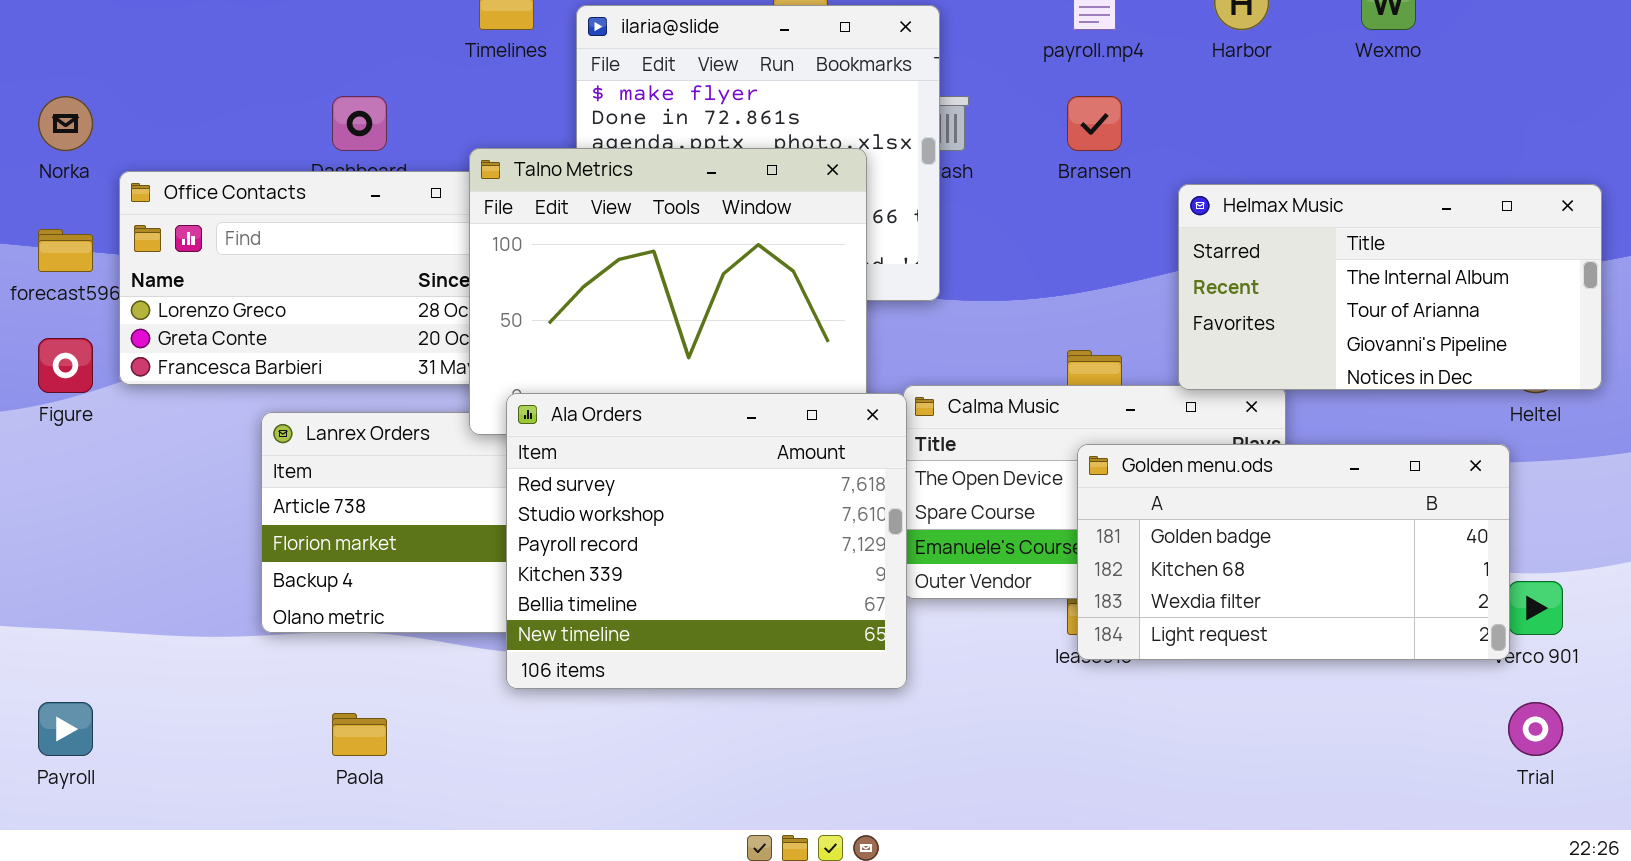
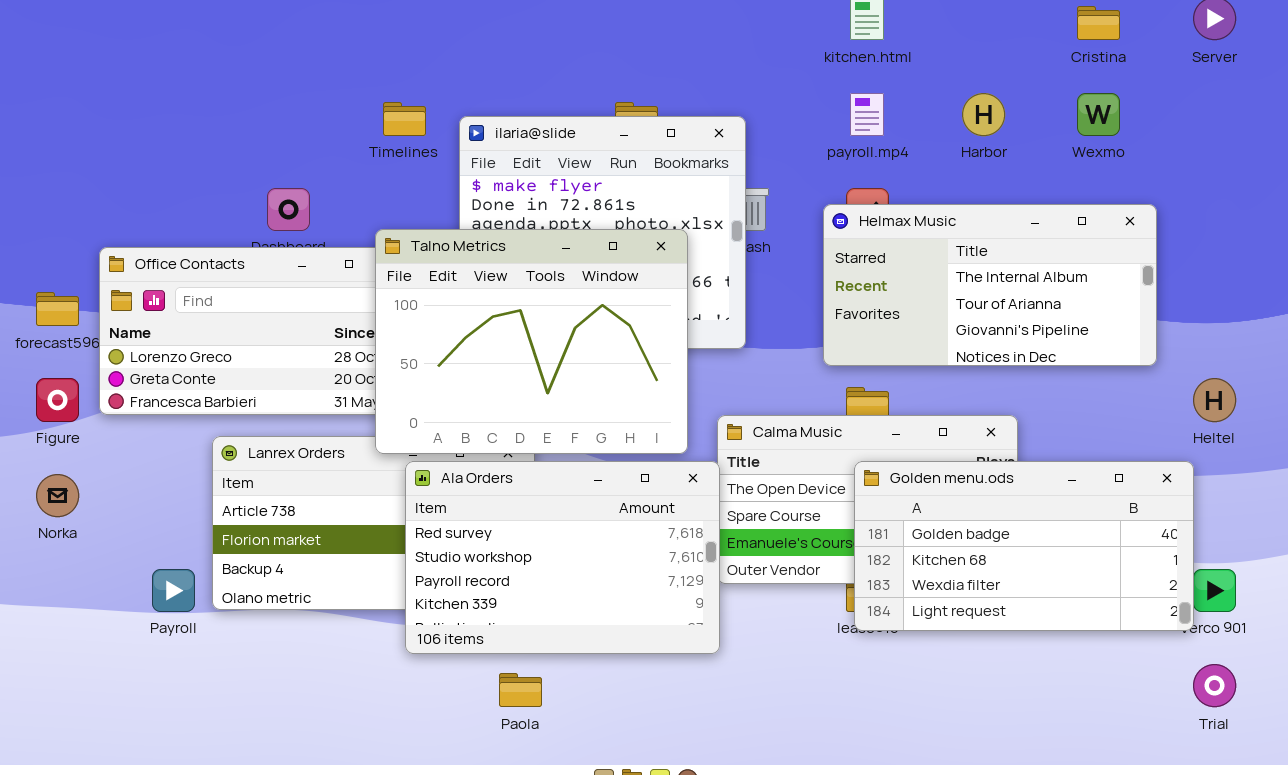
Norka: [38,96,93,151] -> [36,474,79,517], moved
Helmax Music: [1178,184,1602,390] -> [823,204,1157,366], moved
Ala Orders: [506,393,907,689] -> [405,461,720,654], resized
Payroll: [38,702,93,756] -> [152,569,195,612], moved
Paola: [332,713,387,756] -> [499,673,542,707], moved

